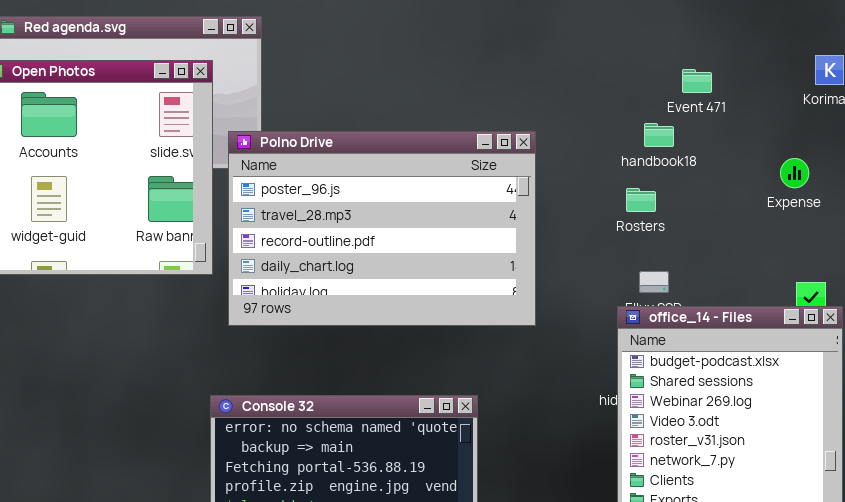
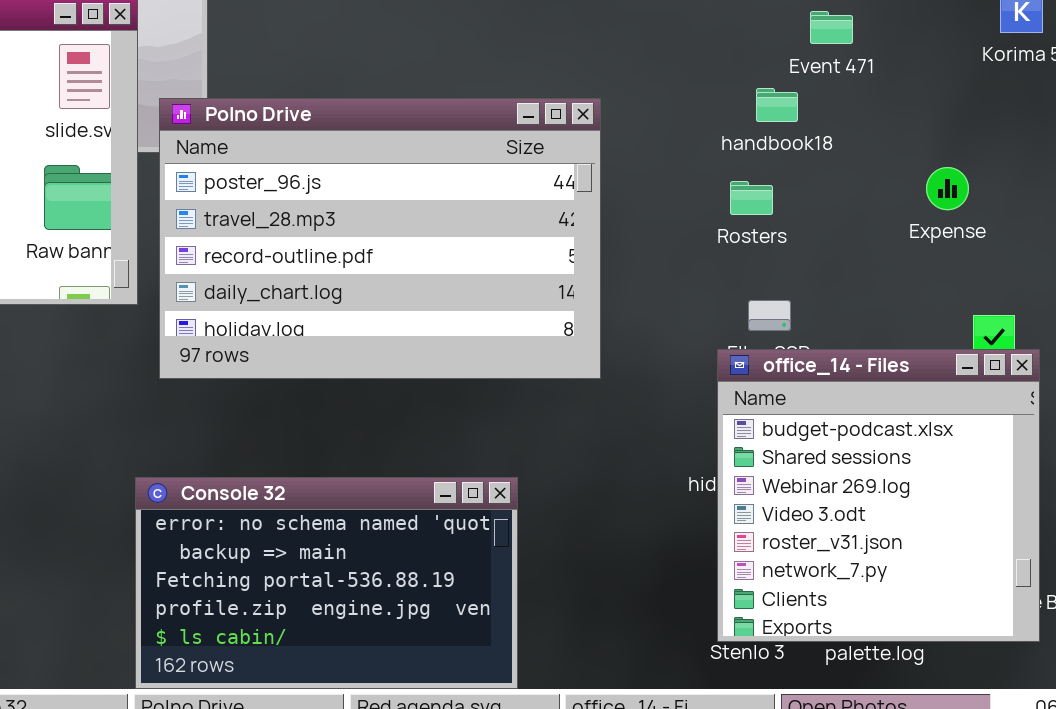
Expense: [780,158,809,188] -> [926,167,969,210], moved

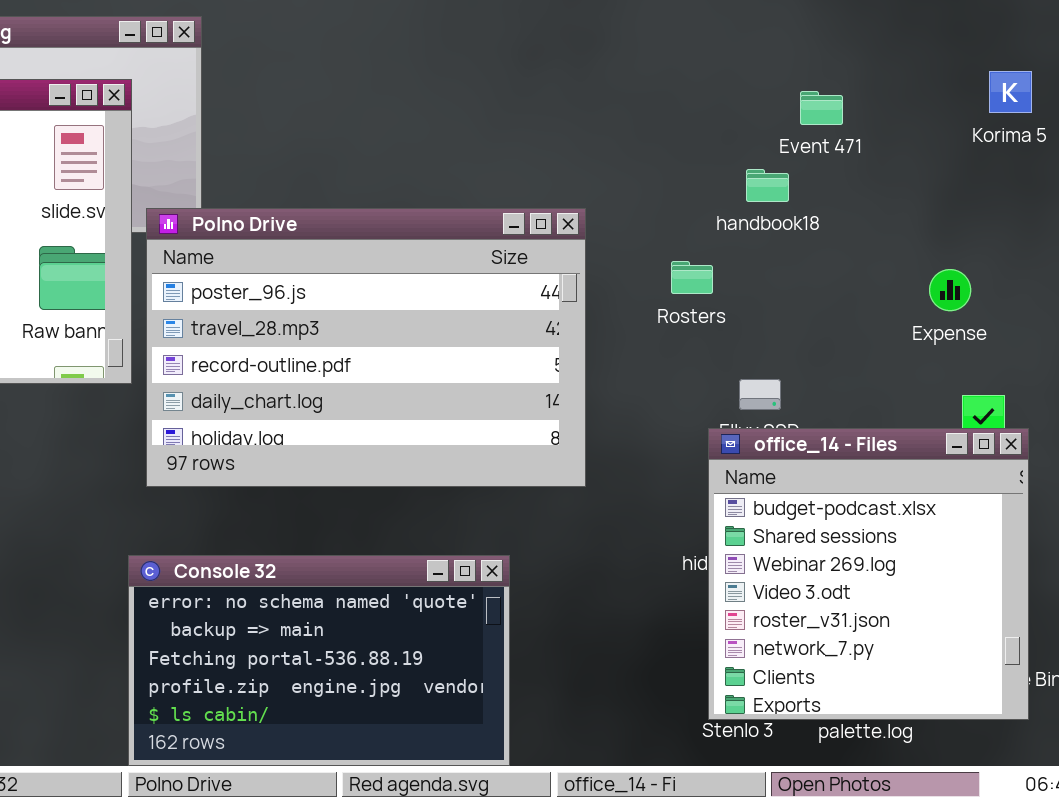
Polno Drive: [159,98,601,379] -> [146,208,586,487], moved
Expense: [926,167,969,210] -> [929,269,971,311], moved
Rosters: [730,181,773,215] -> [671,261,713,294], moved

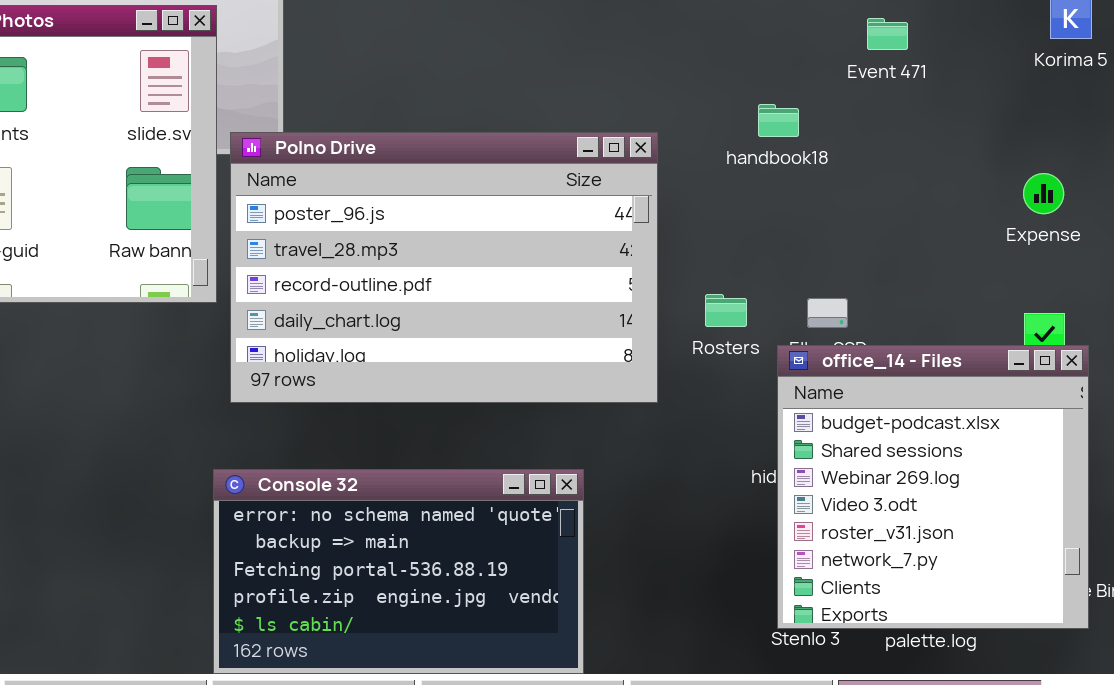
handbook18: [746,169,789,202] -> [758,104,799,137], moved
Rosters: [671,261,713,294] -> [705,294,747,327], moved
Expense: [929,269,971,311] -> [1023,173,1064,214], moved

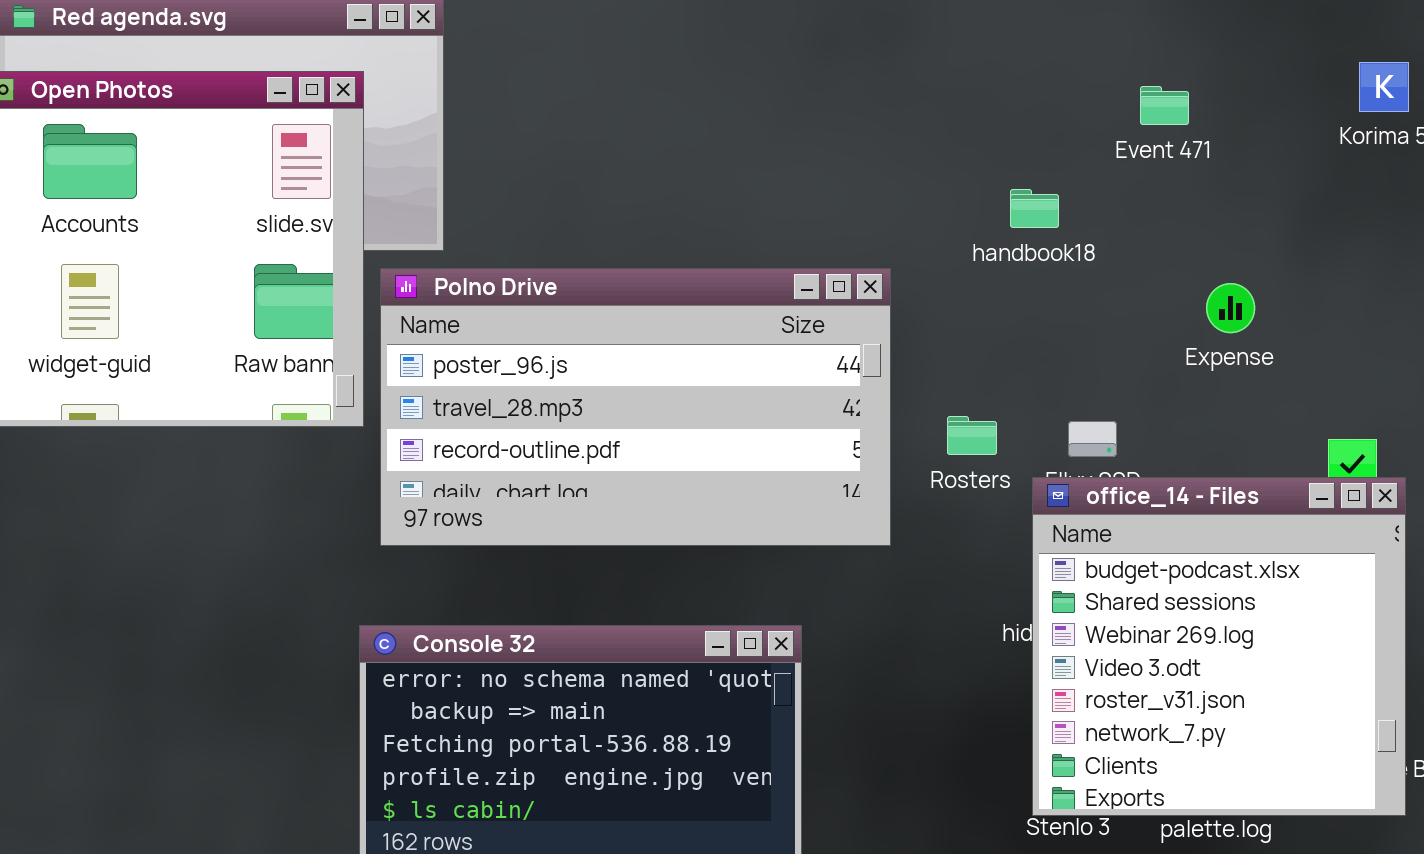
Polno Drive: [230,132,658,403] -> [380,268,891,546], resized
Expense: [1023,173,1064,214] -> [1206,283,1255,333], moved

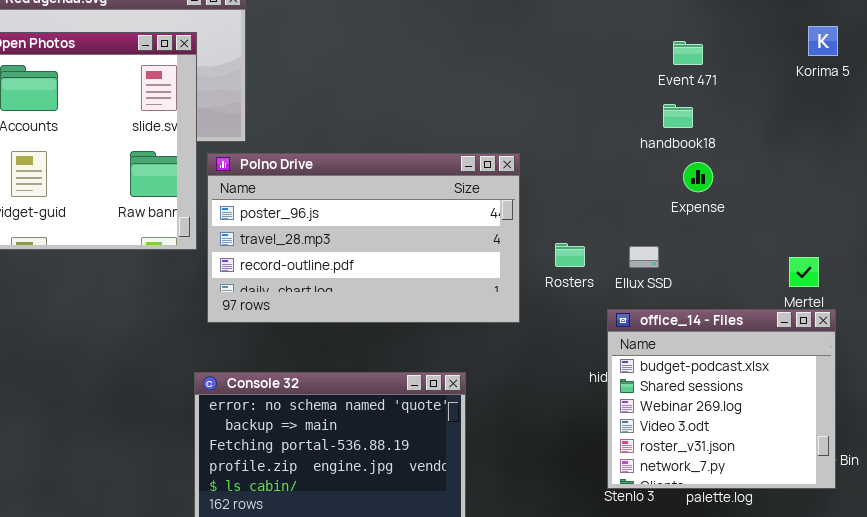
handbook18: [1010,189,1059,228] -> [663,104,693,128], moved
Expense: [1206,283,1255,333] -> [683,162,713,192], moved
office_14 - Files: [1032,477,1406,816] -> [607,309,836,489], resized

